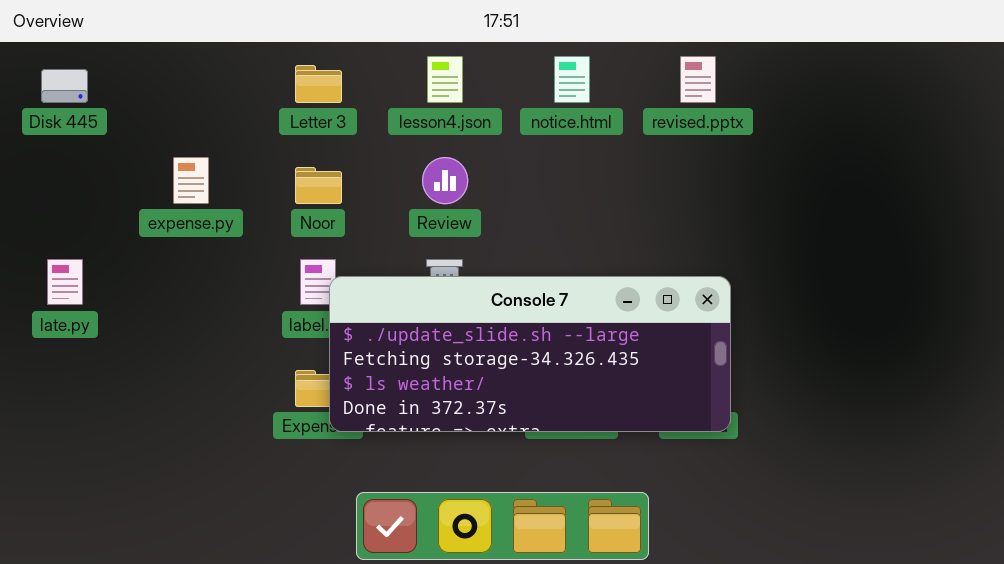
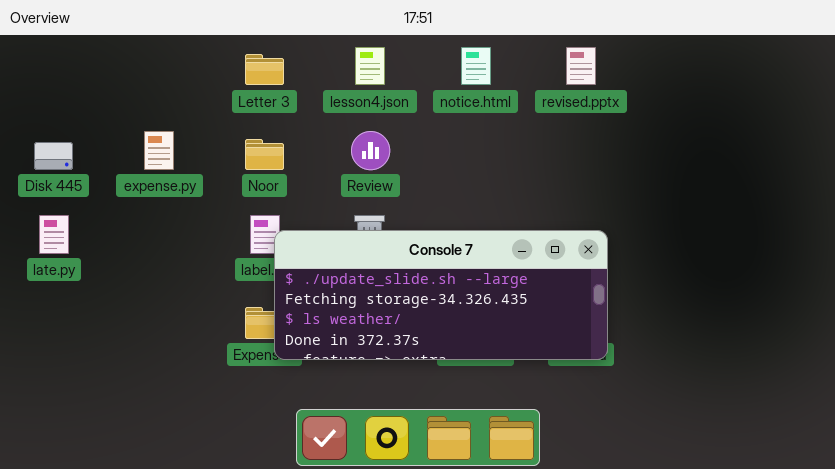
Disk 445: [41,69,88,103] -> [34,142,73,170], moved

